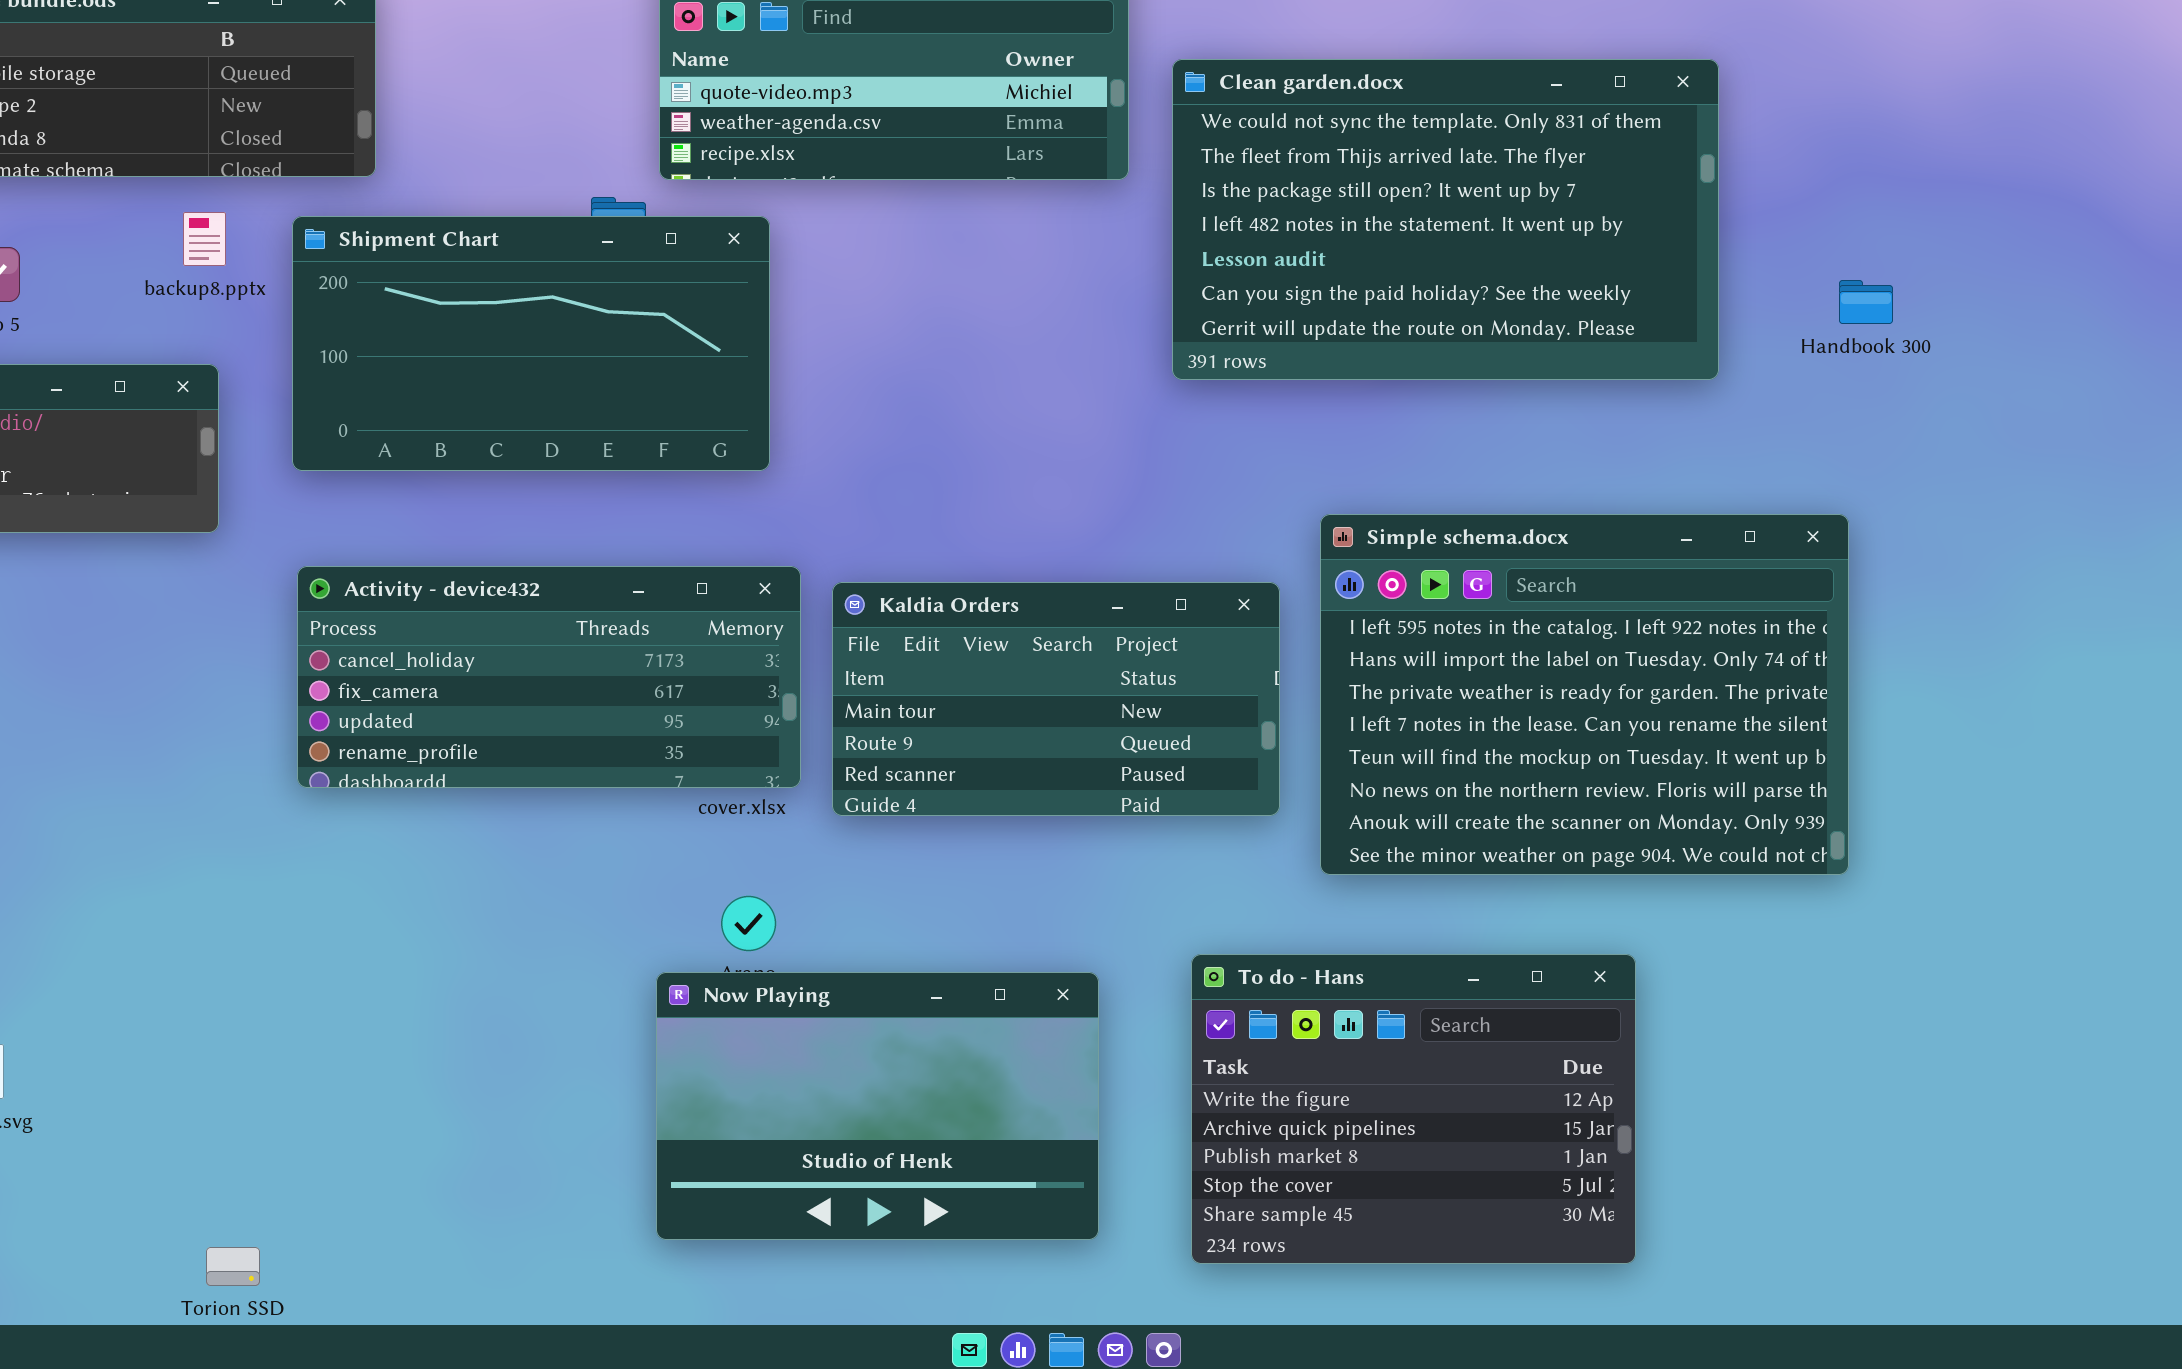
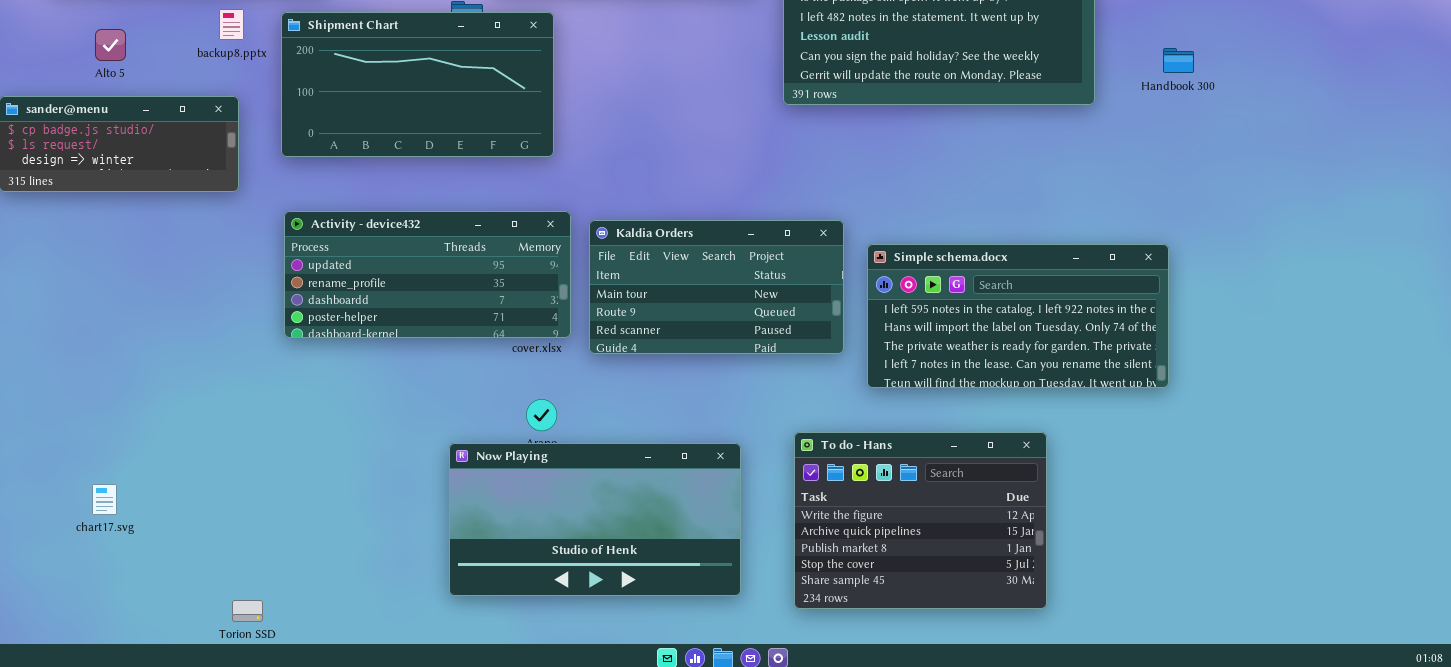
Simple schema.docx: [1320,514,1849,875] -> [867,244,1169,388], resized
Activity - device432: [297,566,801,788] -> [284,211,571,338], scrolled down 2 rows
Now Playing: [656,972,1099,1240] -> [449,443,741,596], resized

